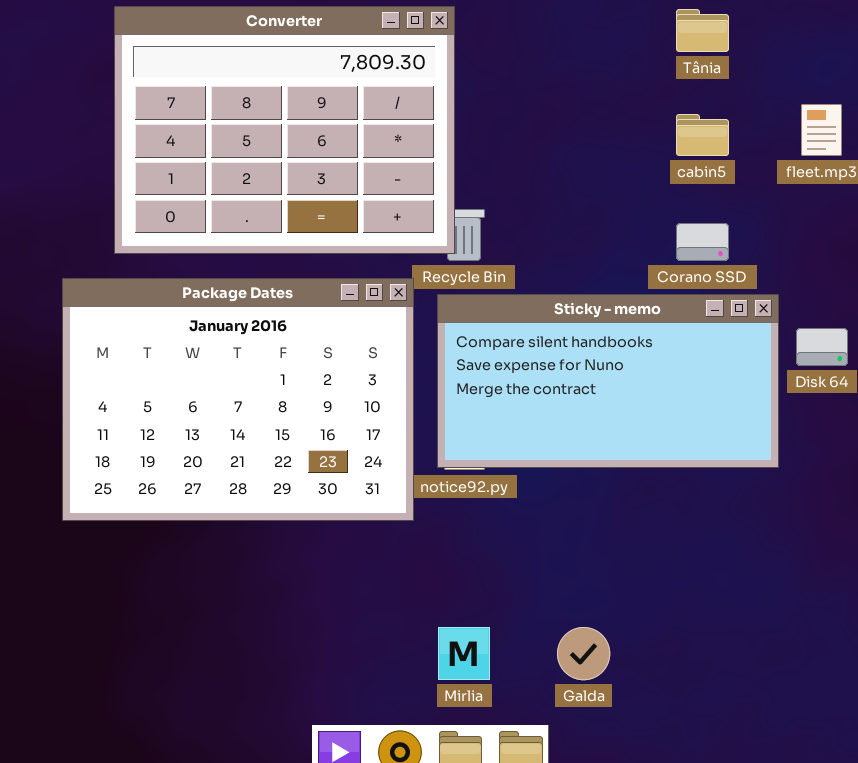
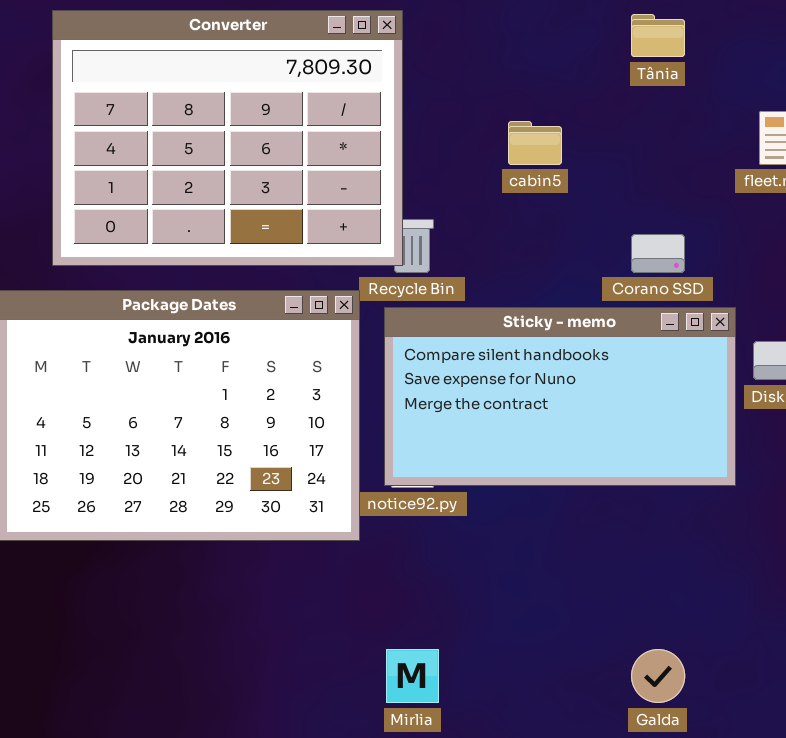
cabin5: [676,114,729,156] -> [508,121,562,165], moved
Galda: [557,627,610,680] -> [631,649,685,703], moved

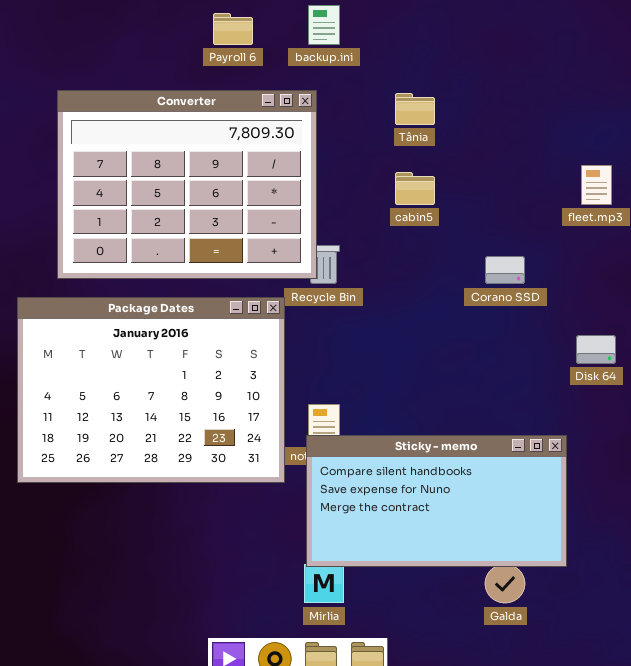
Tânia: [631,14,685,57] -> [395,93,435,125], moved
Sticky - memo: [384,307,736,486] -> [306,435,567,567], moved

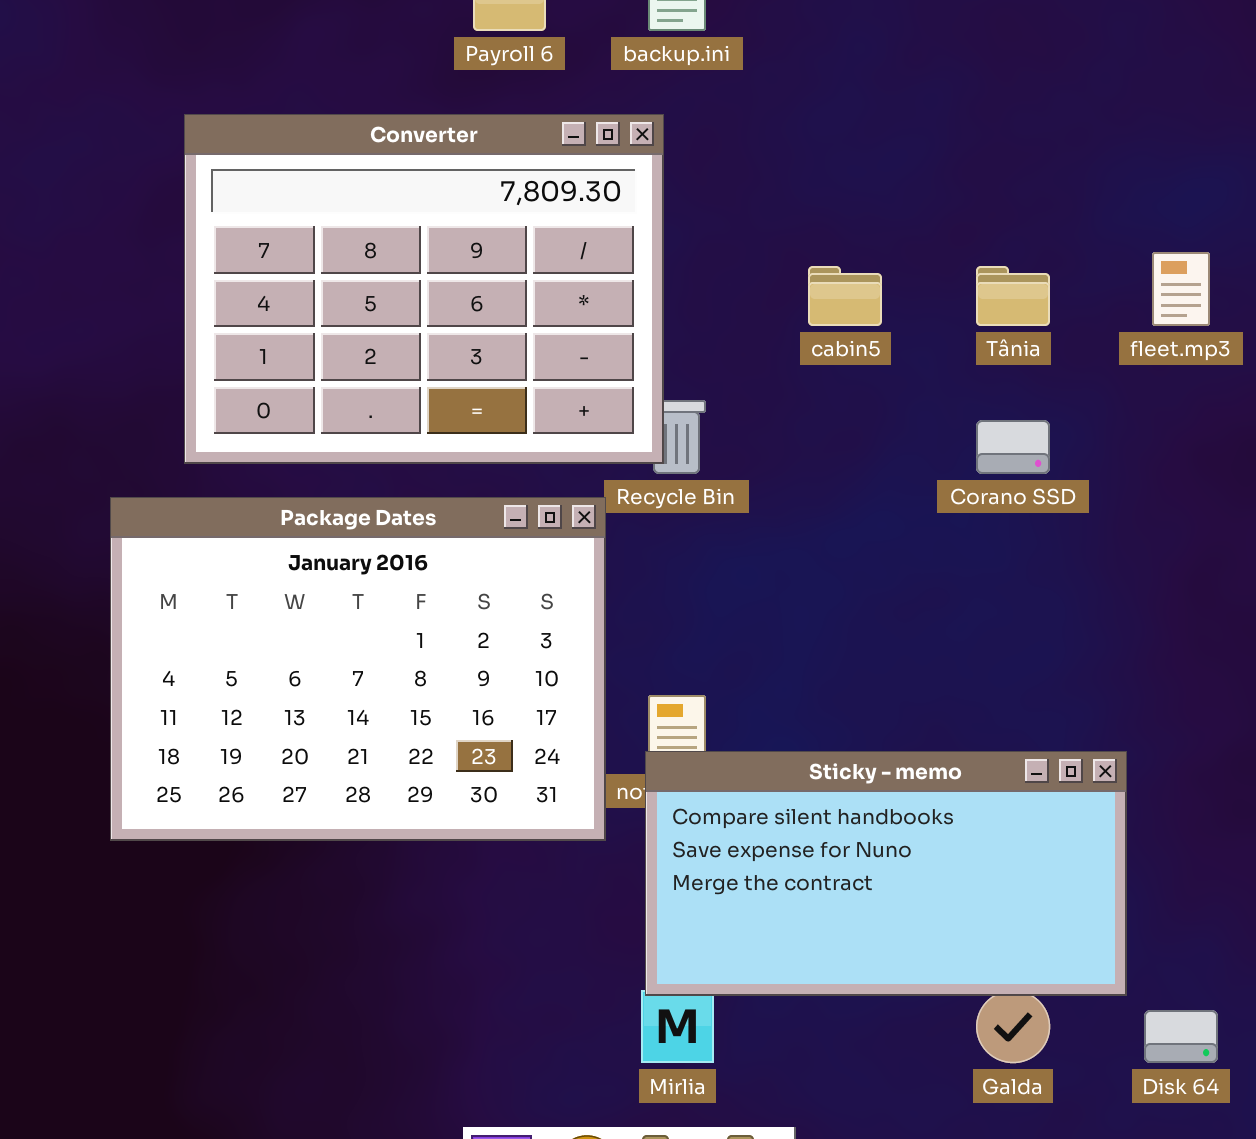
Tânia: [395,93,435,125] -> [976,266,1050,326], moved
Disk 64: [576,335,616,364] -> [1144,1010,1218,1063], moved

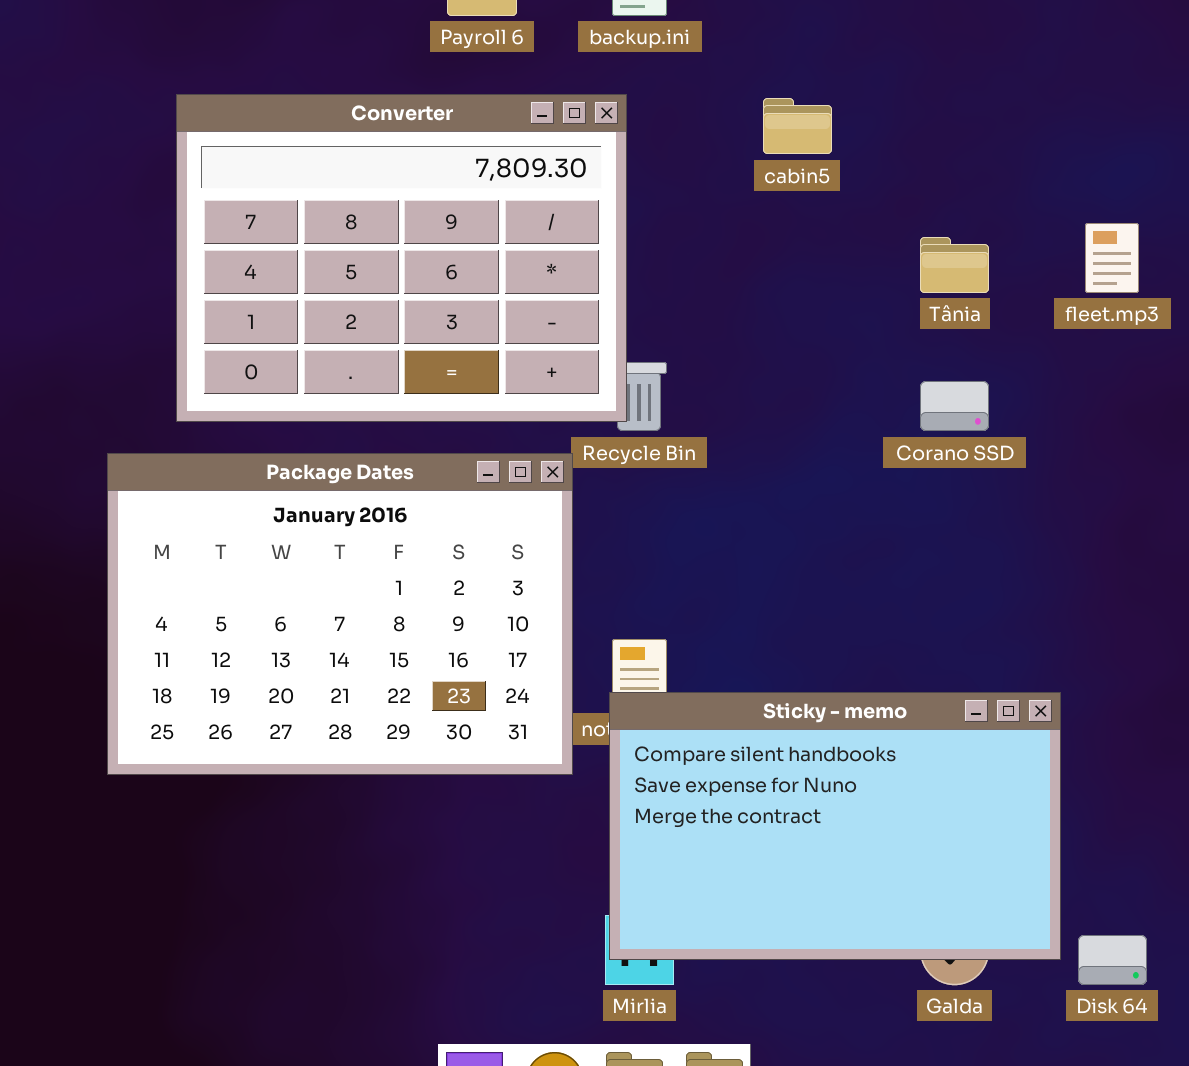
cabin5: [808,266,882,326] -> [763,98,832,154], moved
Sticky - memo: [645,751,1127,996] -> [609,692,1061,960], resized

